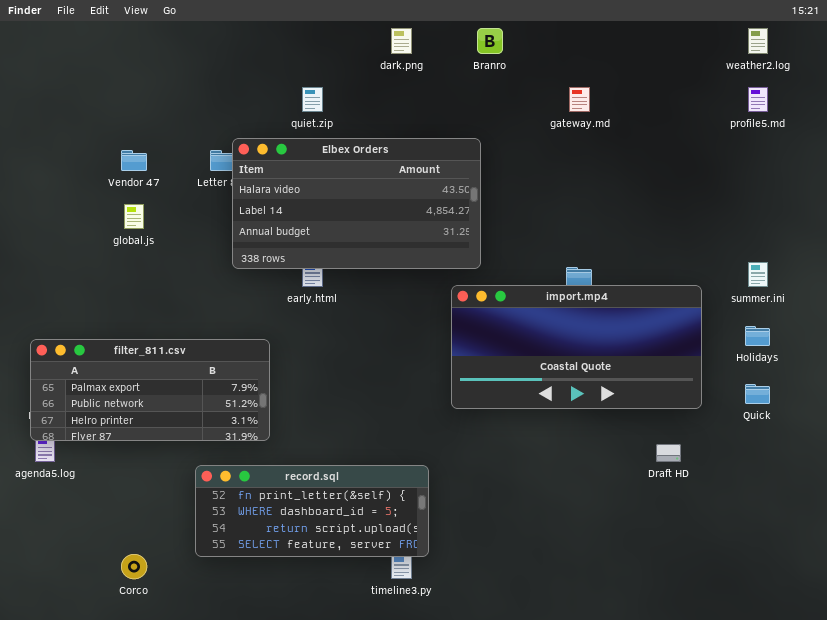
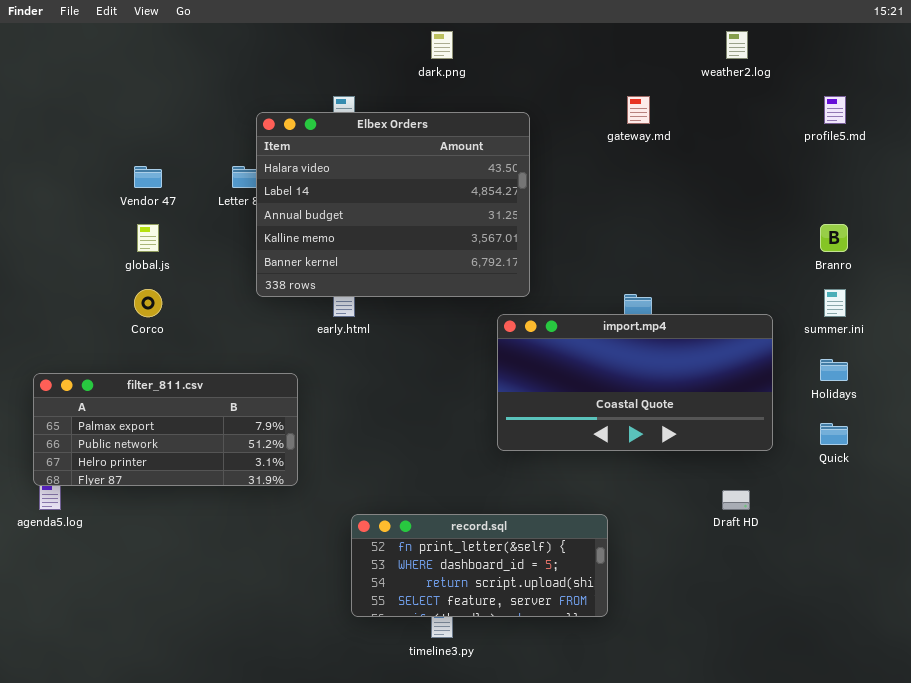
Branro: [477,28,503,54] -> [820,224,848,252], moved
weather2.log: [748,28,768,54] -> [726,31,748,59], moved
Elbex Orders: [232,138,481,269] -> [256,112,530,297], resized
record.sql: [195,465,429,557] -> [351,514,608,617], moved
Corco: [121,554,147,579] -> [134,289,162,317], moved

